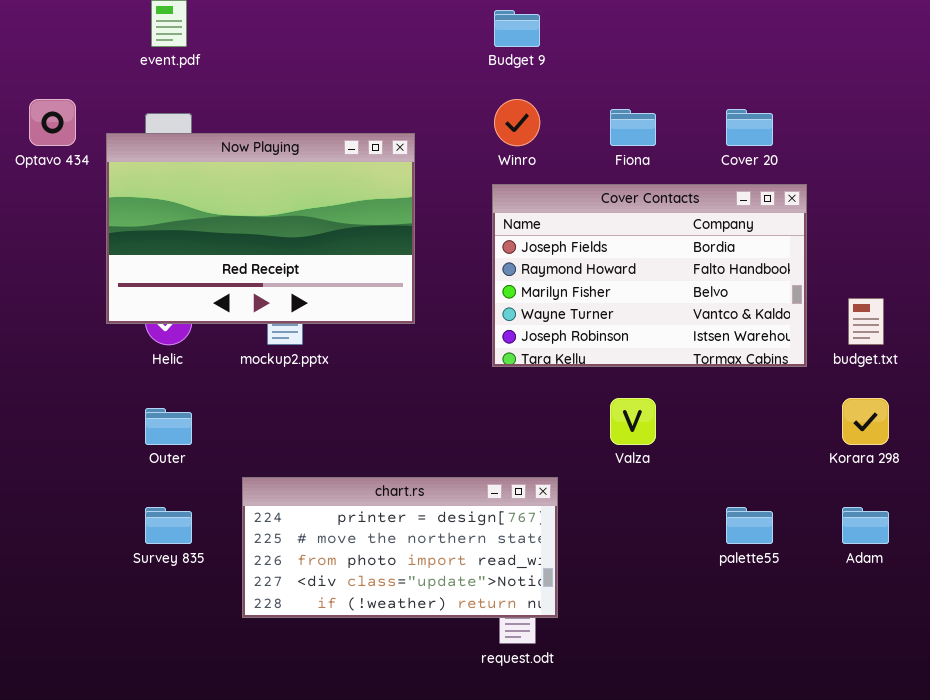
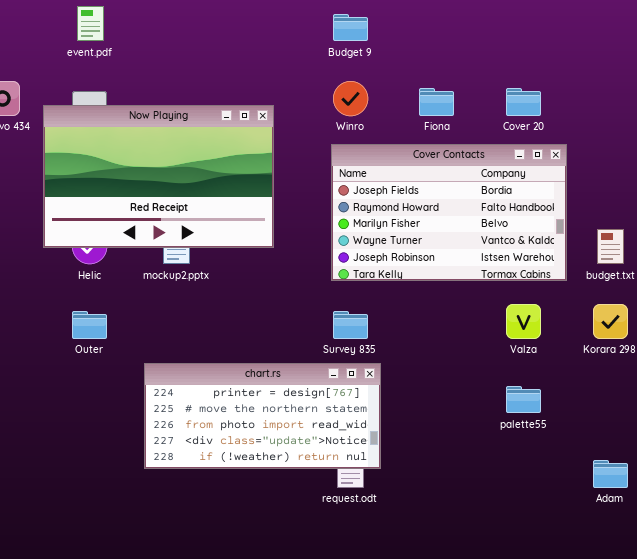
Valza: [610,398,656,445] -> [506,304,541,339], moved
Survey 835: [145,507,192,544] -> [333,311,368,339], moved
Adam: [842,507,889,544] -> [593,460,628,488], moved

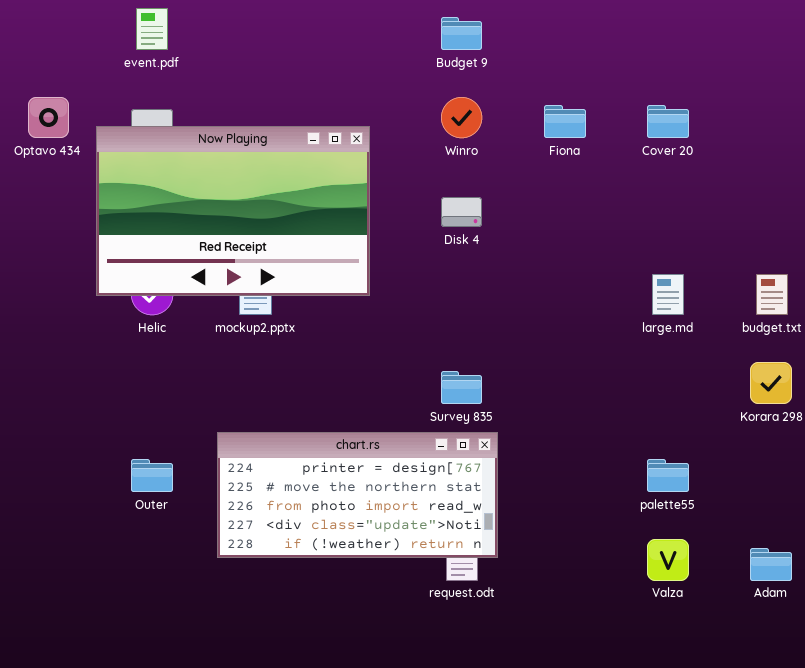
Cover Contacts: [331,144,567,281] -> none, closed
Valza: [506,304,541,339] -> [647,539,689,581], moved
Outer: [72,311,107,339] -> [131,459,173,492], moved

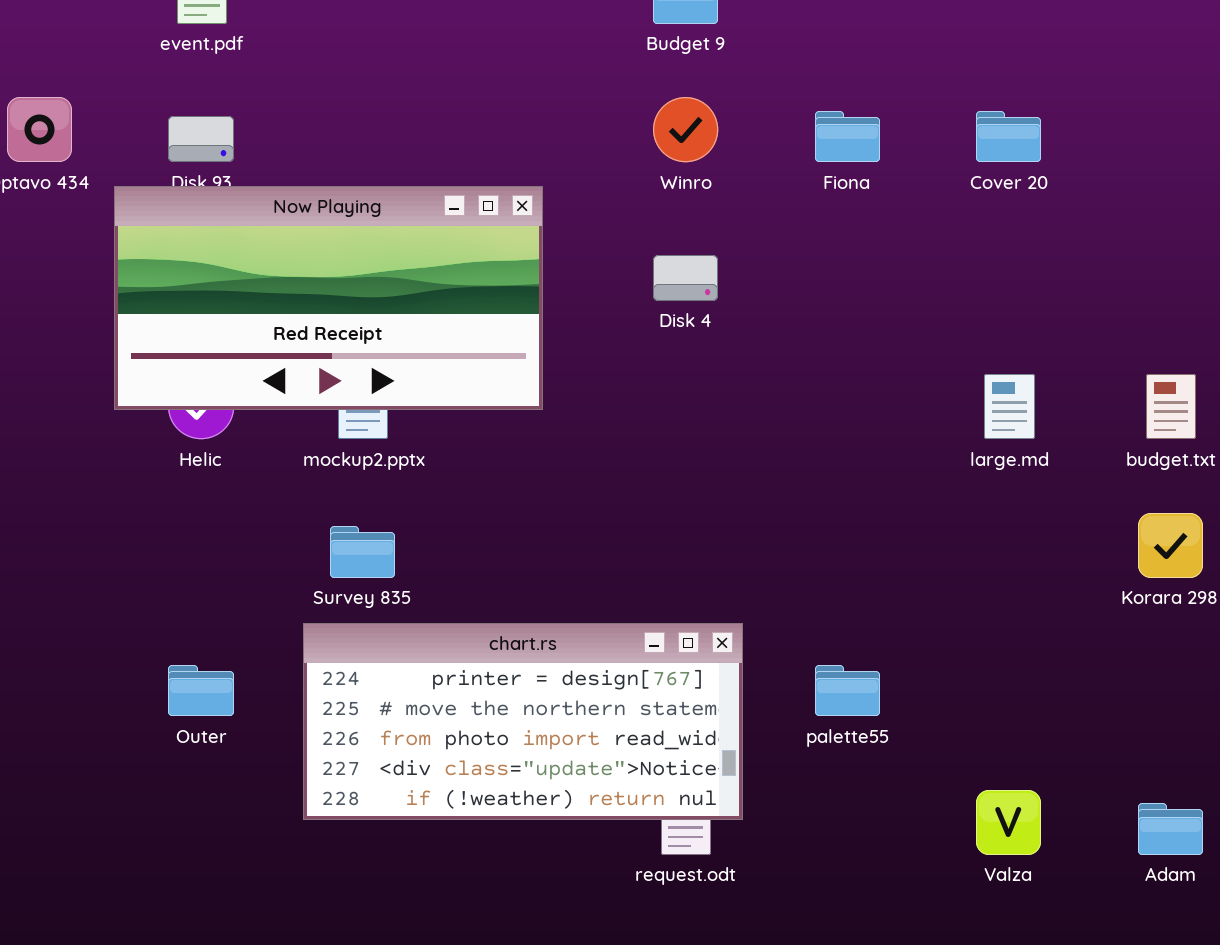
Now Playing: [96,126,370,296] -> [114,186,543,410], resized
Survey 835: [441,371,482,404] -> [330,526,395,578], moved
palette55: [647,459,689,492] -> [815,665,880,716], moved

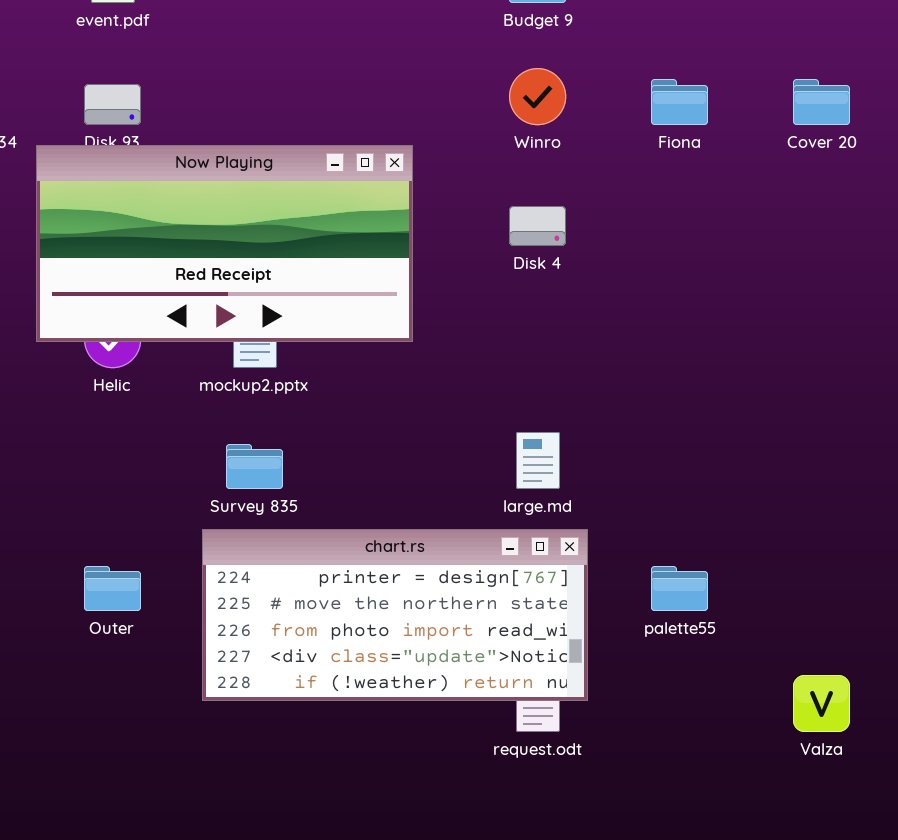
large.md: [984,374,1035,439] -> [516,432,560,489], moved

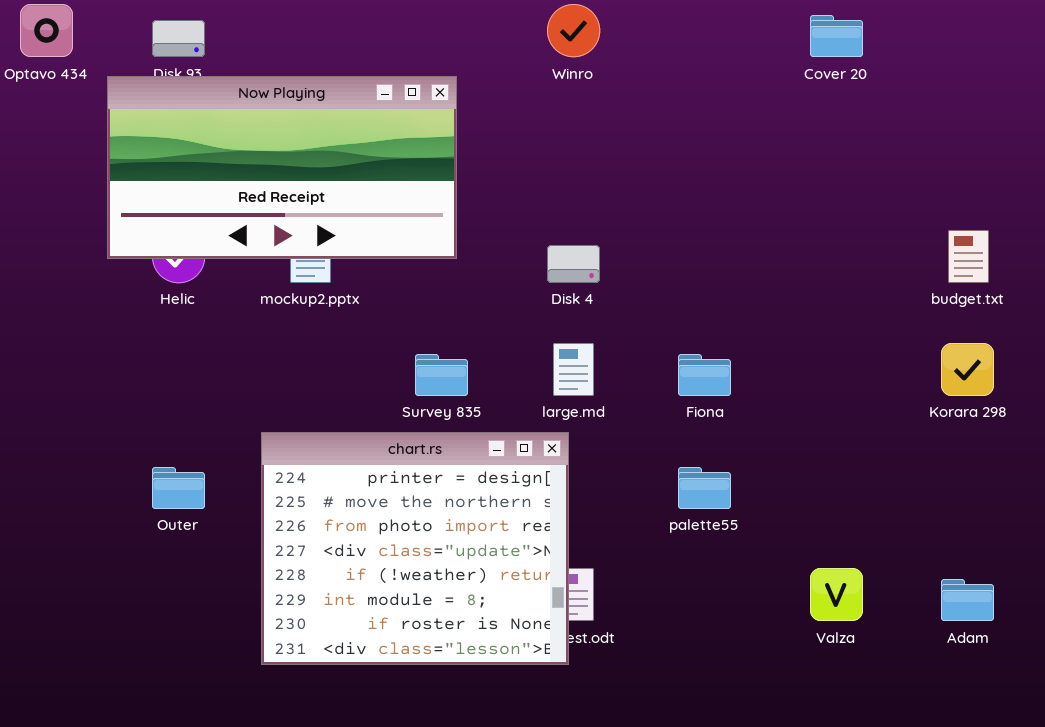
Fiona: [651,79,708,125] -> [678,354,731,396], moved
Disk 4: [509,206,566,246] -> [547,245,600,283], moved
Survey 835: [226,444,283,489] -> [415,354,468,396], moved
chart.rs: [202,529,588,701] -> [261,432,569,665], resized

